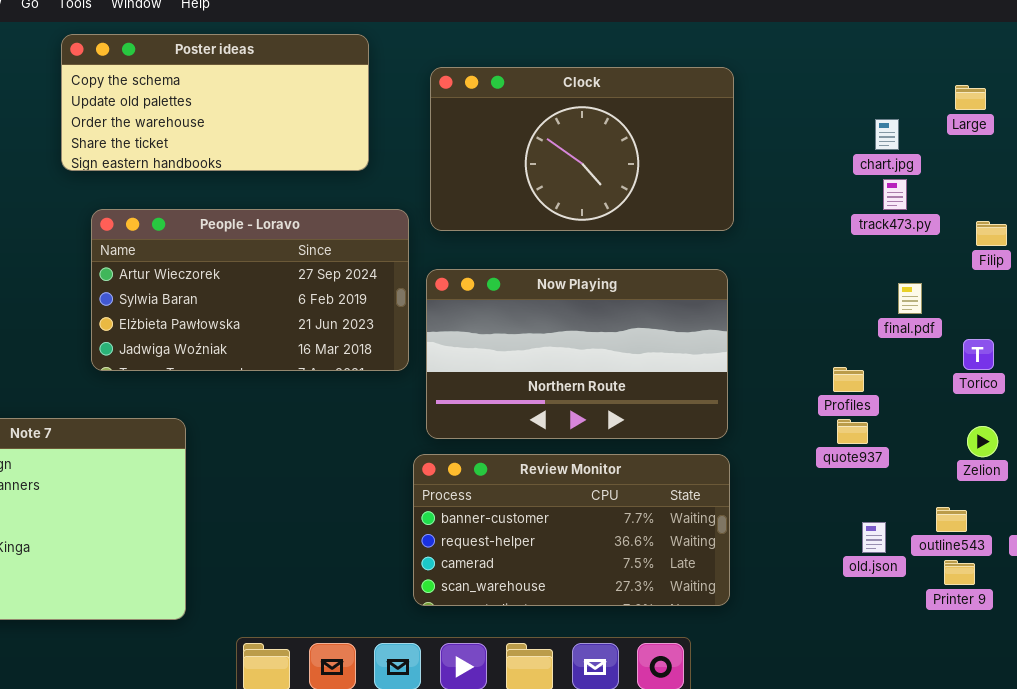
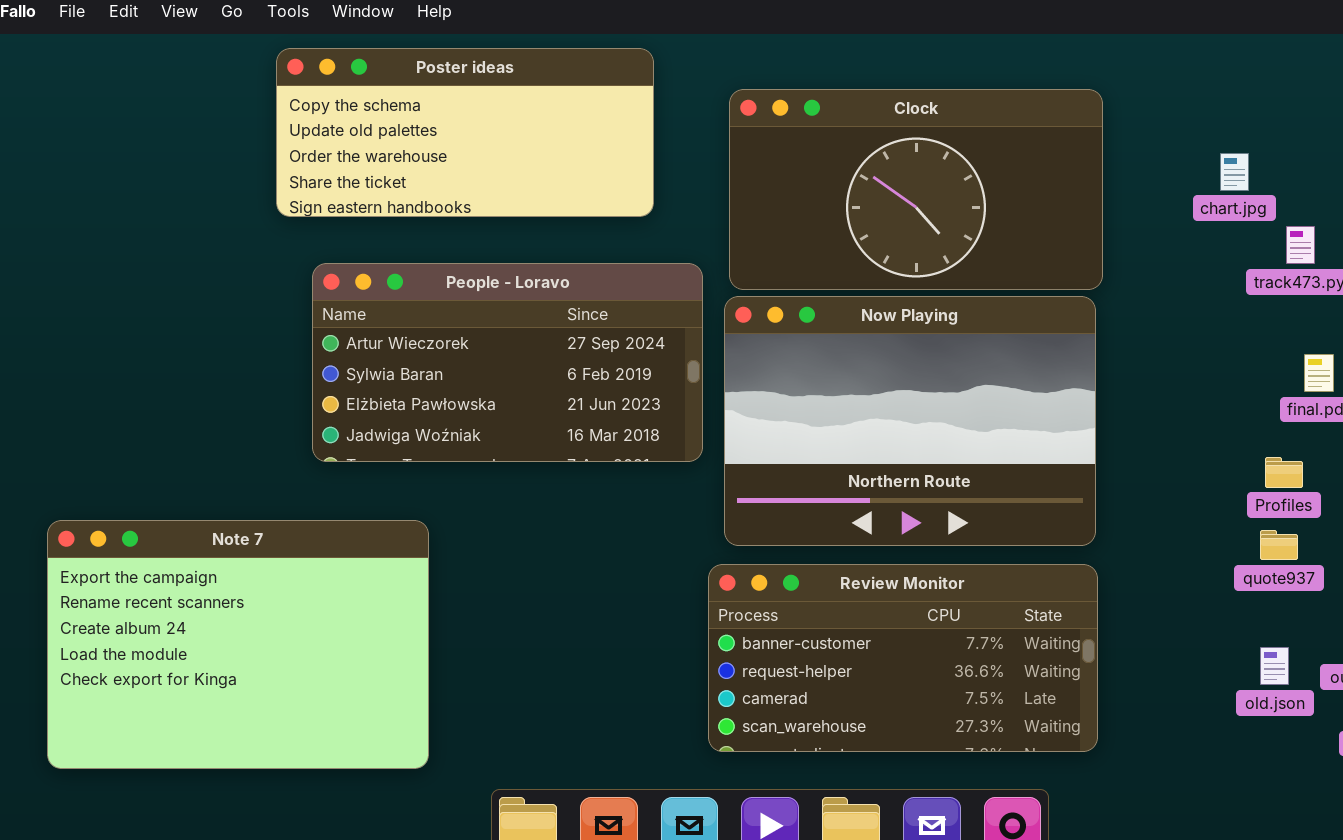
chart.jpg: [875,119,899,150] -> [1220,153,1249,191], moved
Now Playing: [426,269,728,439] -> [724,296,1096,546], resized
Profiles: [833,367,864,392] -> [1265,457,1303,488], moved
quote937: [837,419,868,444] -> [1260,530,1298,560], moved

